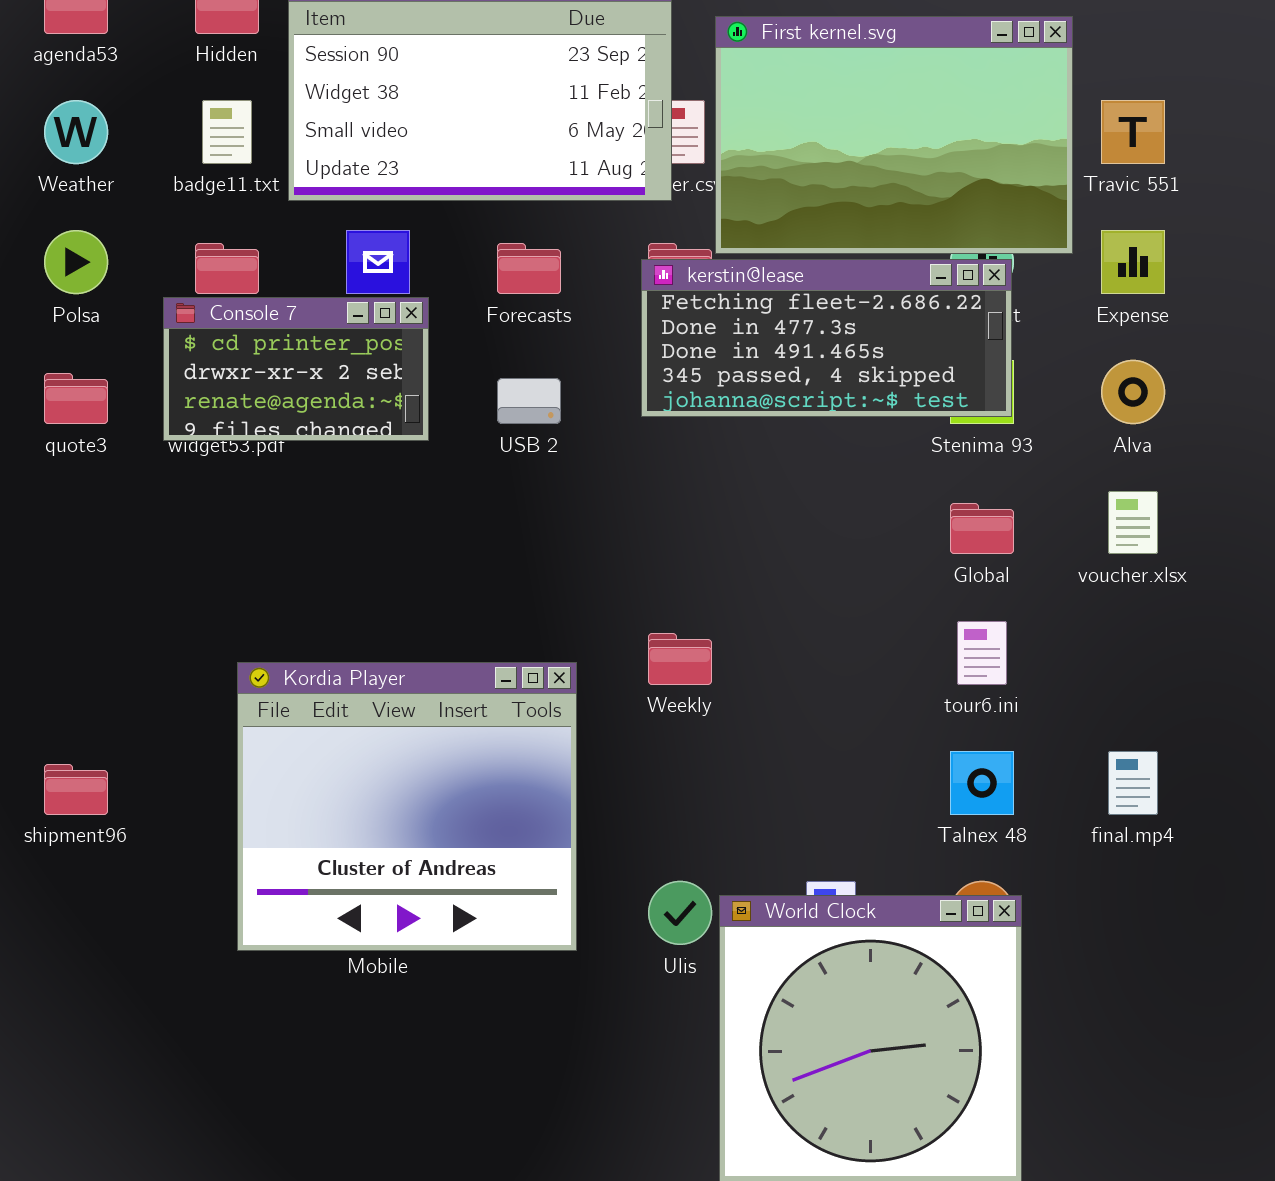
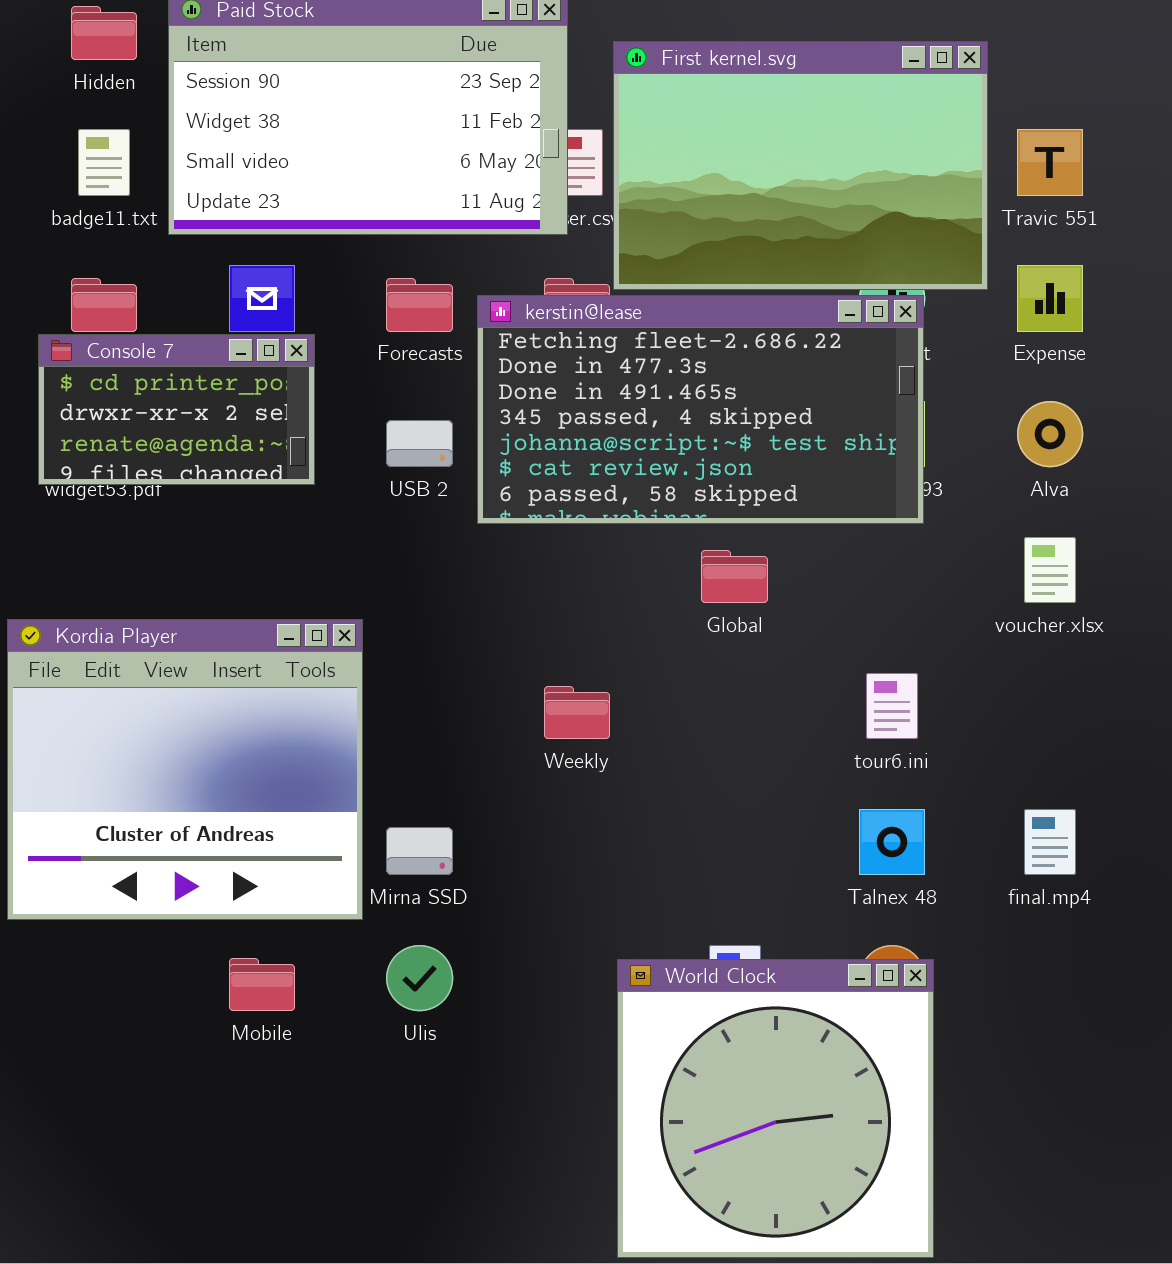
kerstin@lease: [641,259,1012,417] -> [477,295,924,524], resized
Global: [950,503,1014,554] -> [701,550,768,603], moved
Kordia Player: [237,662,577,951] -> [7,619,363,920], moved
Ulis: [648,881,712,945] -> [386,945,453,1011], moved

